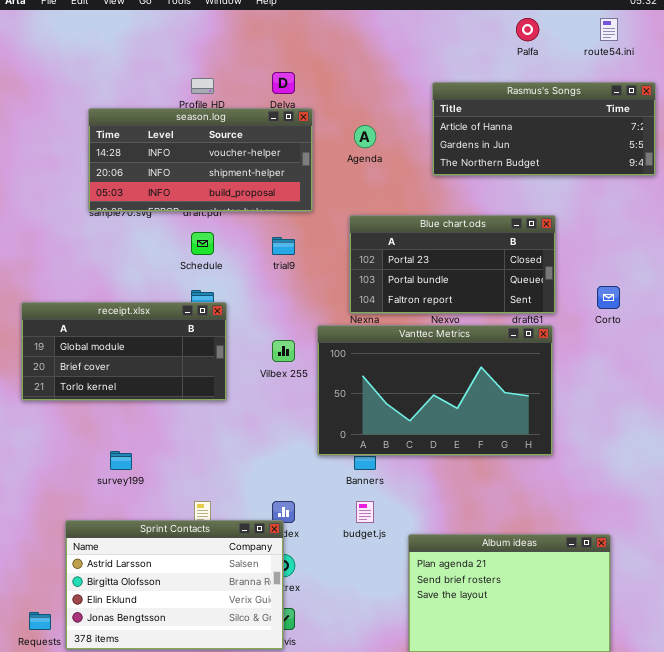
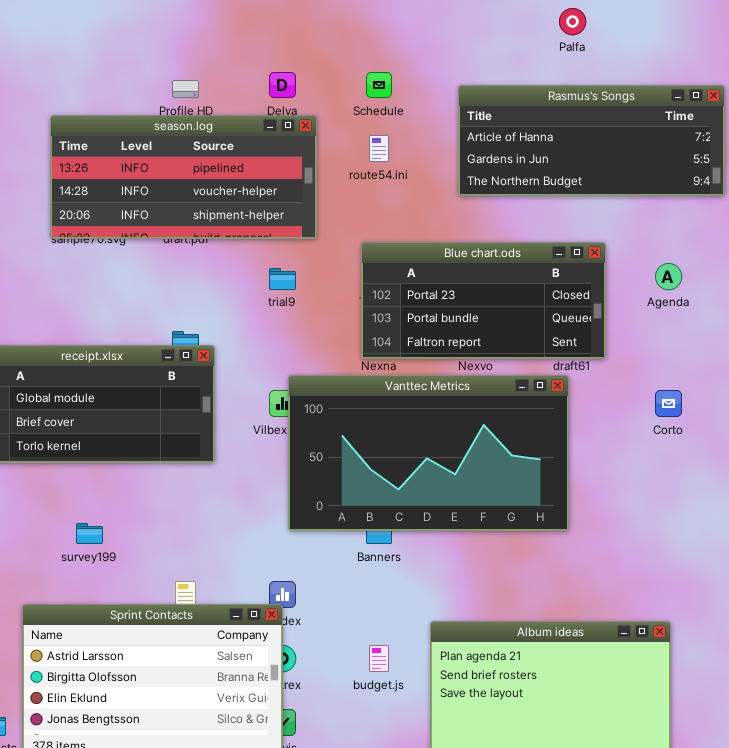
route54.ini: [600,18,618,41] -> [369,135,389,162], moved
season.log: [88,108,313,212] -> [50,115,317,239], scrolled up 1 row
Agenda: [354,125,376,148] -> [655,263,682,290], moved
Schedule: [191,232,214,255] -> [366,72,392,98], moved
Corto: [597,286,620,309] -> [655,390,682,417], moved
Vanttec Metrics: [317,325,553,456] -> [288,375,569,531], moved
budget.js: [356,501,374,523] -> [369,645,389,672], moved

